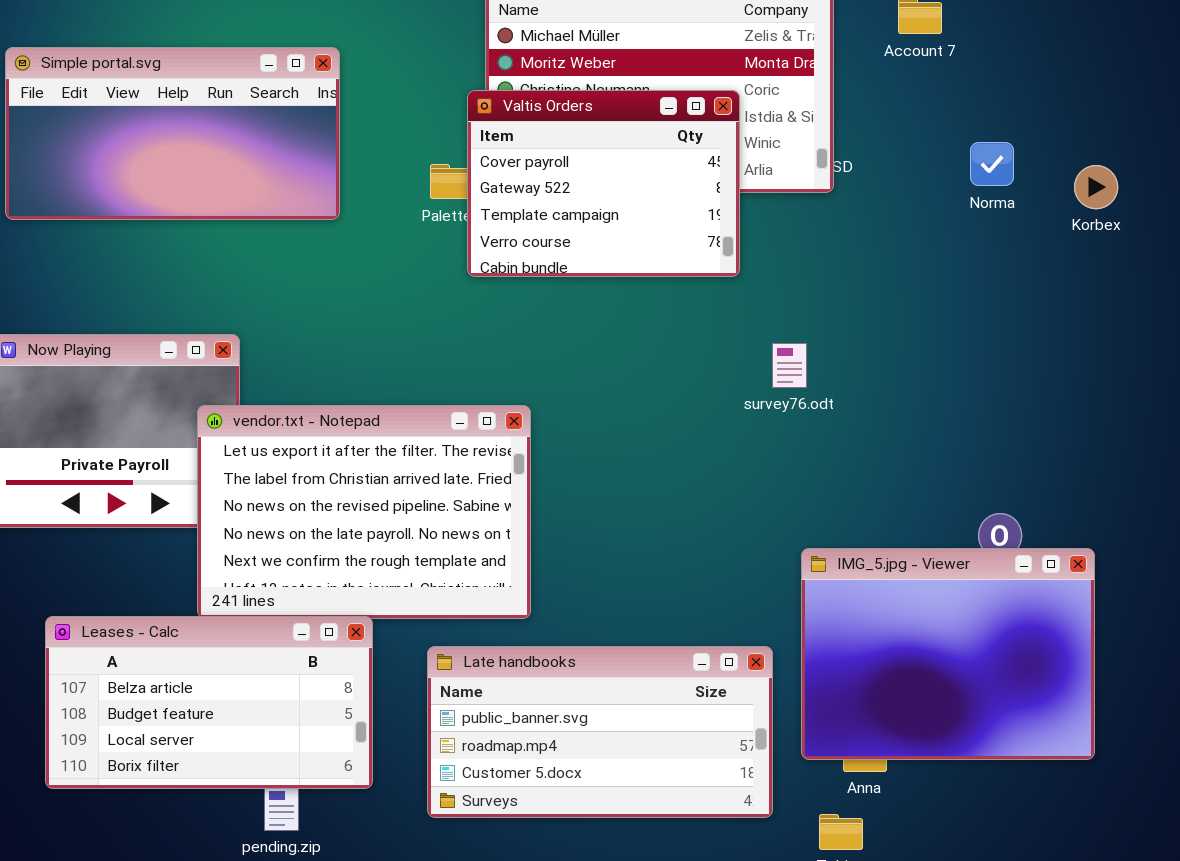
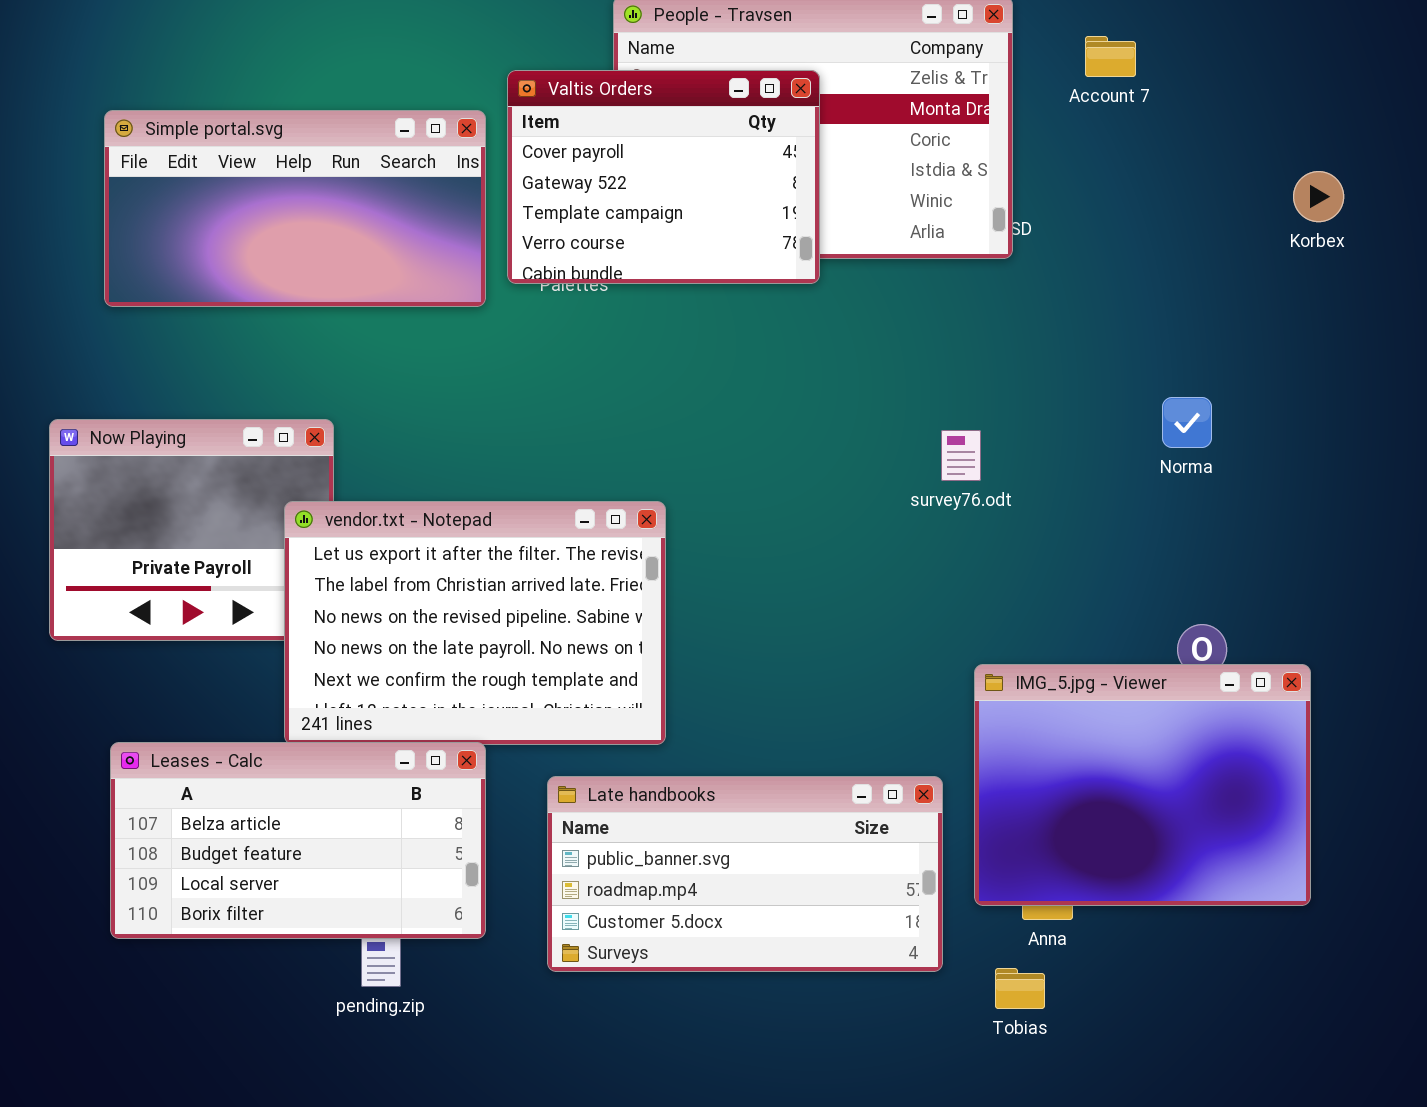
Simple portal.svg: [5,47,340,220] -> [104,110,486,307], moved
Valtis Orders: [467,90,740,277] -> [507,70,820,284], moved
Norma: [970,142,1014,186] -> [1162,397,1212,448], moved
Korbex: [1074,165,1118,209] -> [1293,171,1344,222], moved

